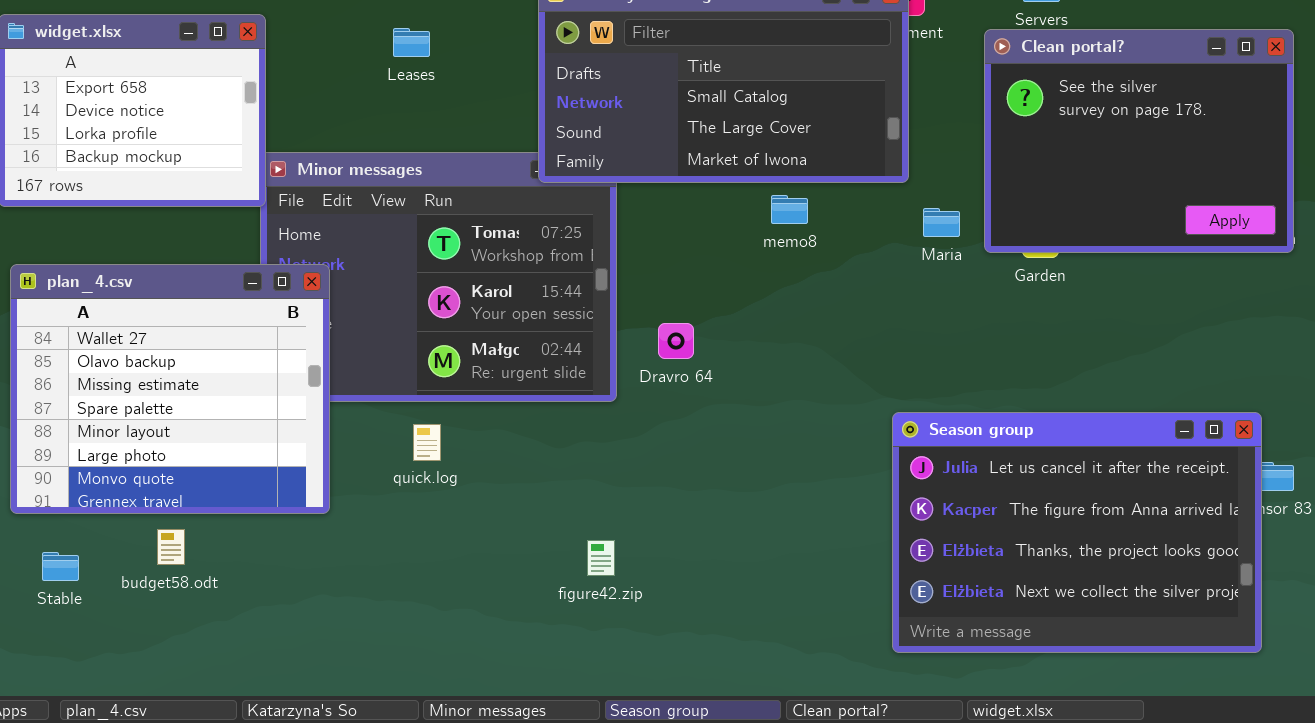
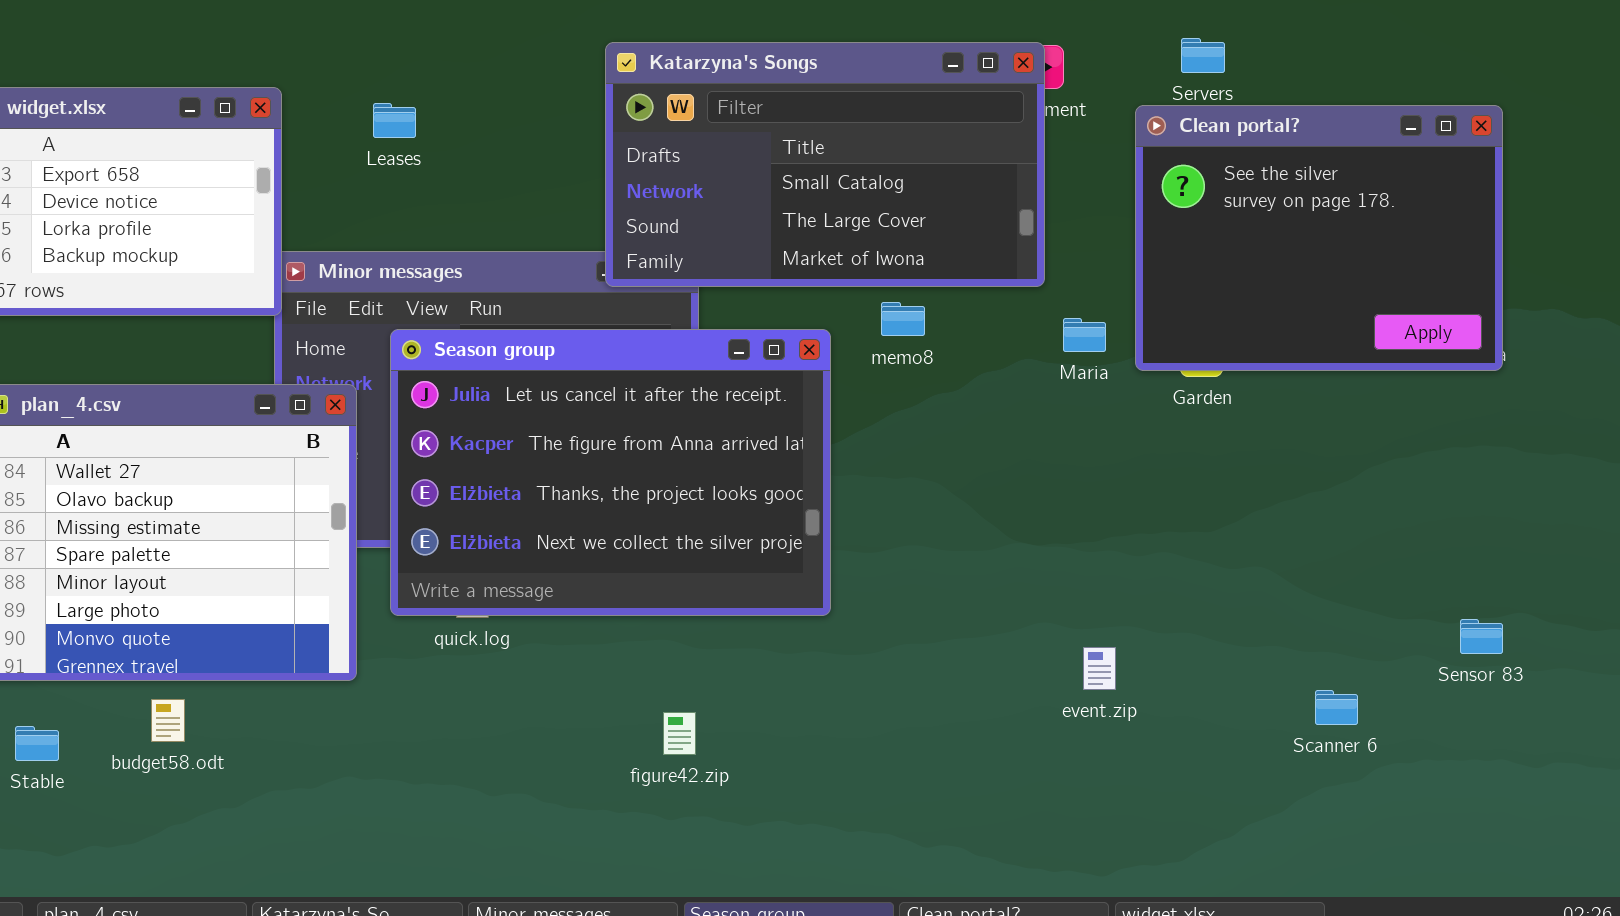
Leases: [393,28,430,57] -> [373,103,416,138], moved
Season group: [892,412,1262,653] -> [390,329,831,616], moved

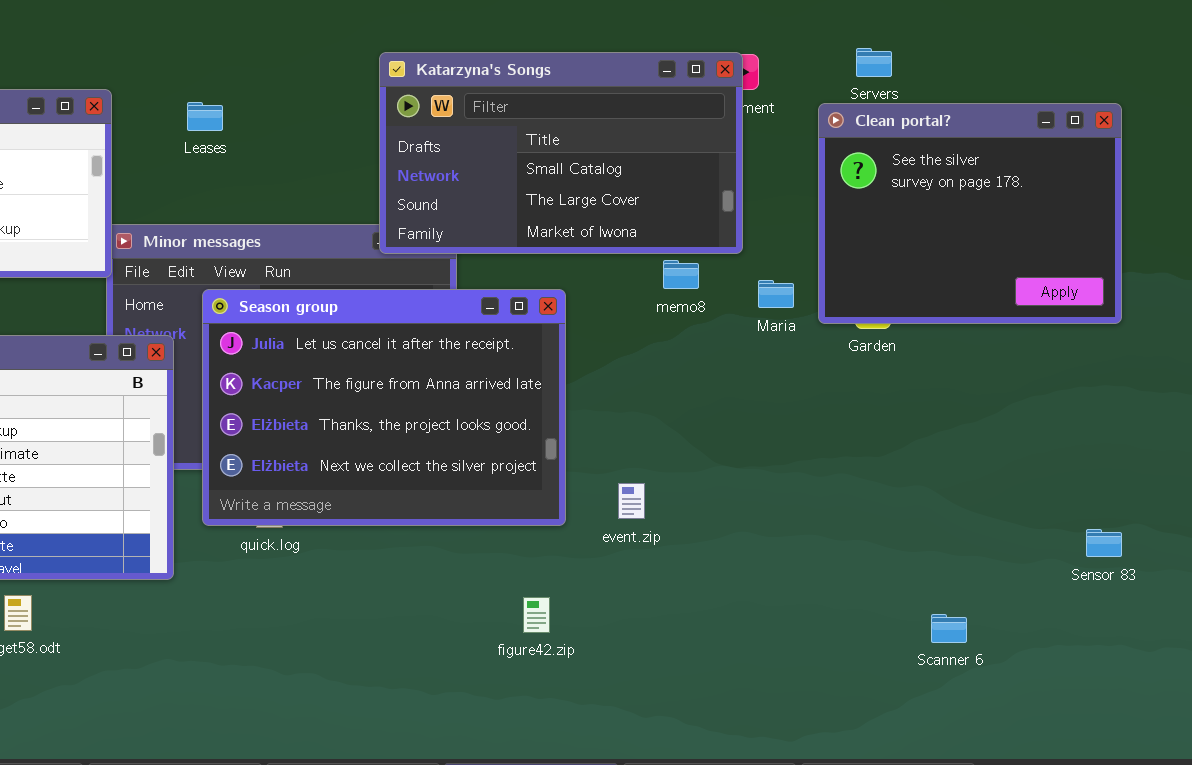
memo8: [881,302,925,336] -> [663,260,699,289], moved
event.zip: [1083,647,1116,690] -> [618,483,645,519], moved
Scanner 6: [1315,690,1358,725] -> [931,614,967,643], moved
figure42.zip: [663,712,696,755] -> [523,597,550,633], moved

